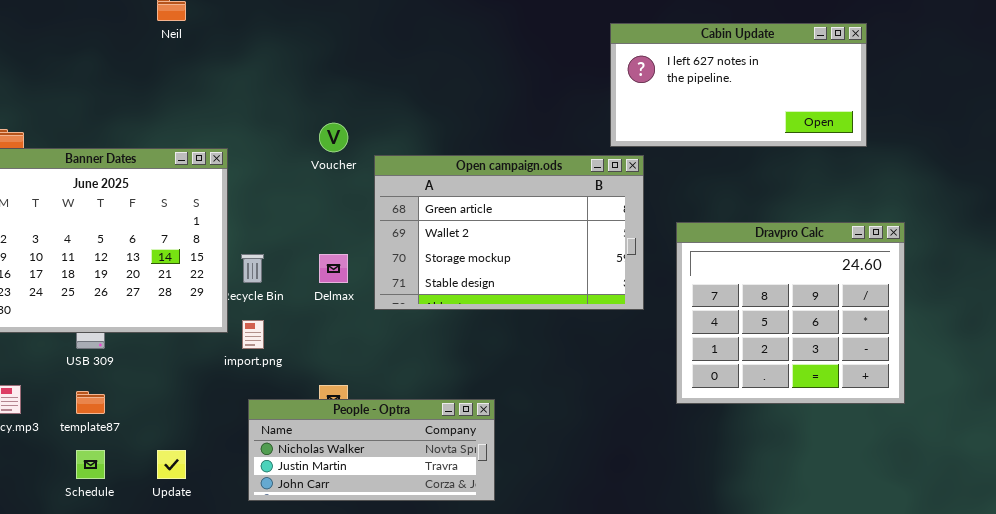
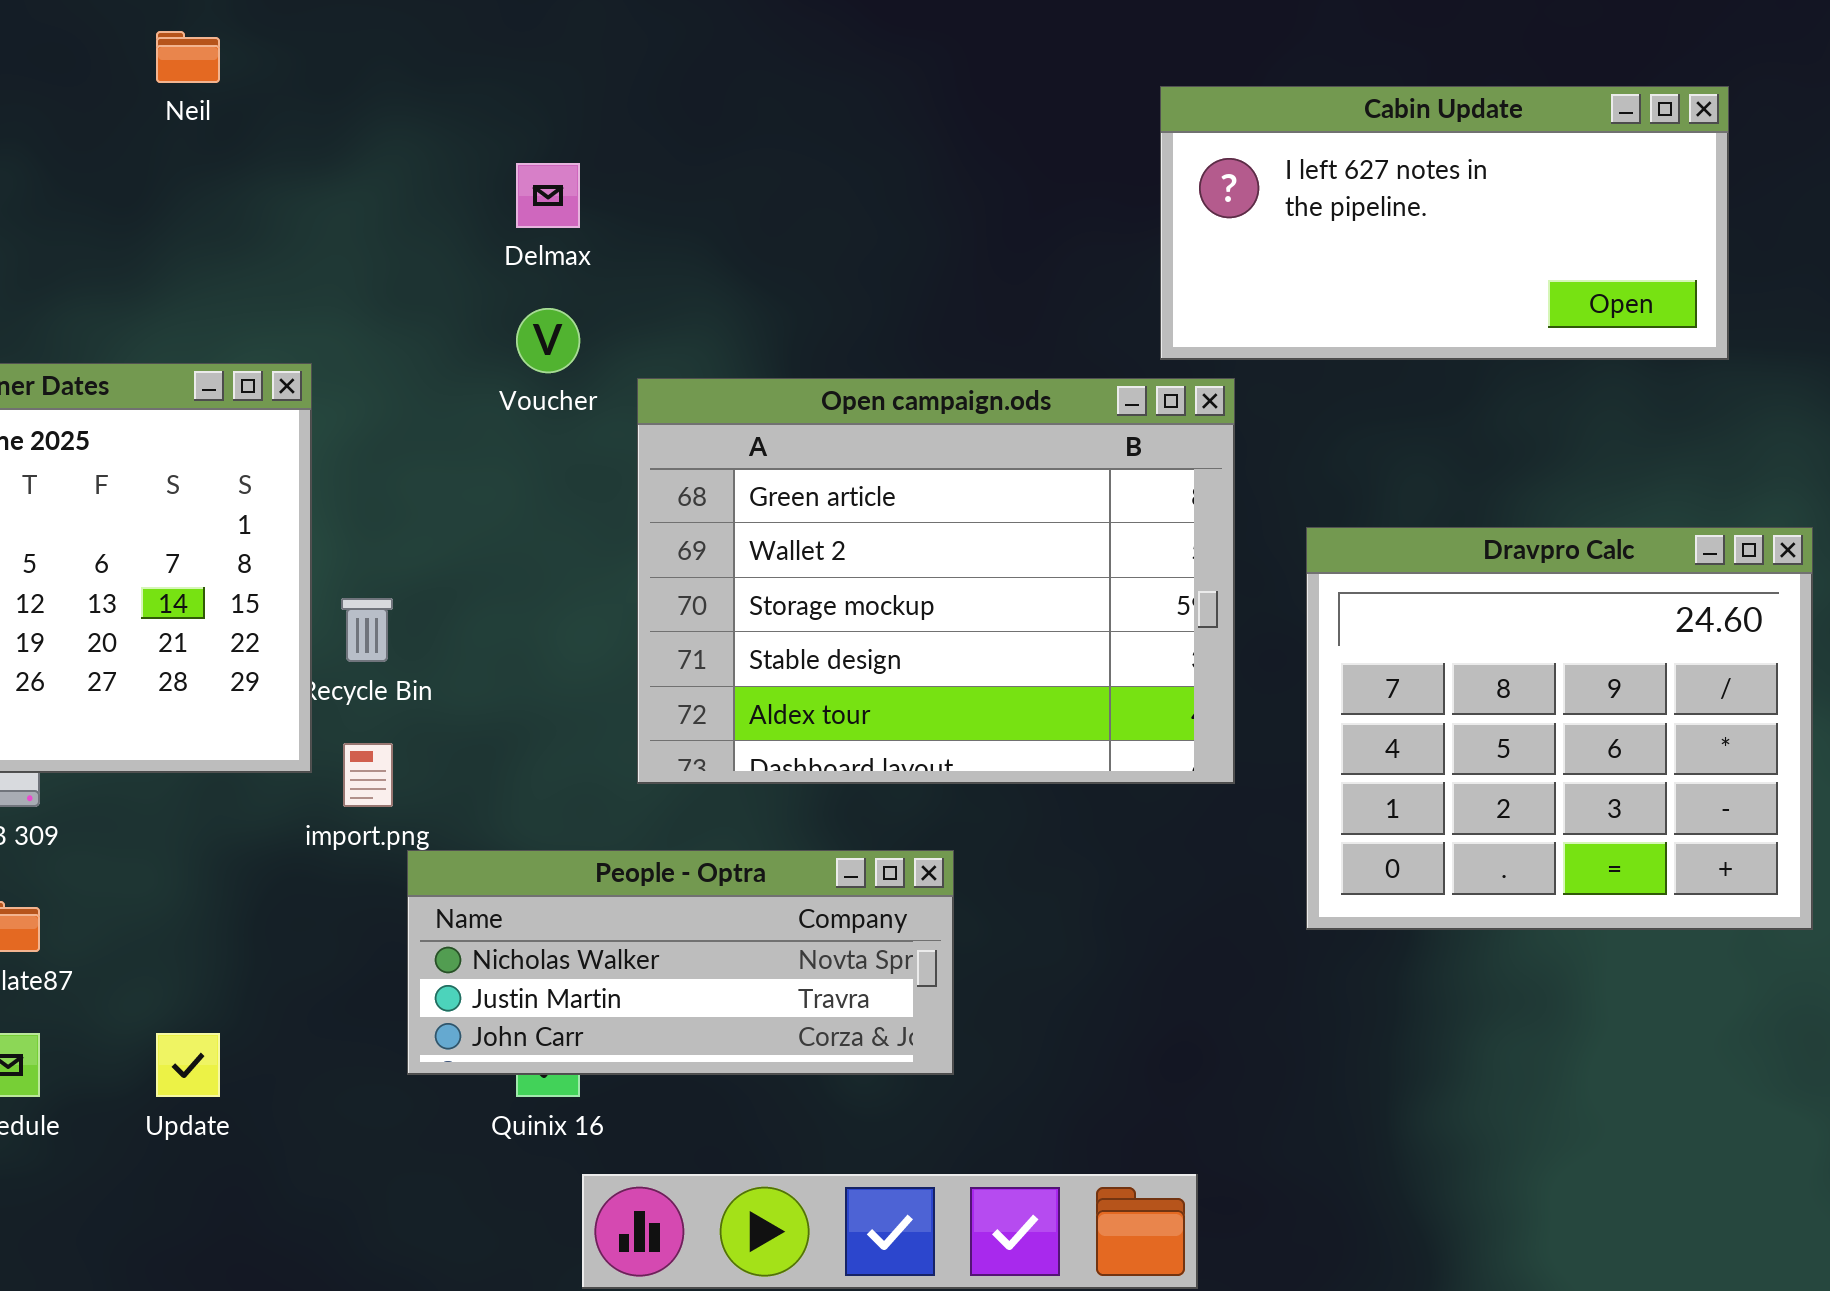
Open campaign.ods: [374,155,644,310] -> [637,378,1235,784], resized
Delmax: [319,254,348,283] -> [516,163,580,228], moved
People - Optra: [248,399,495,501] -> [407,850,954,1075], moved

